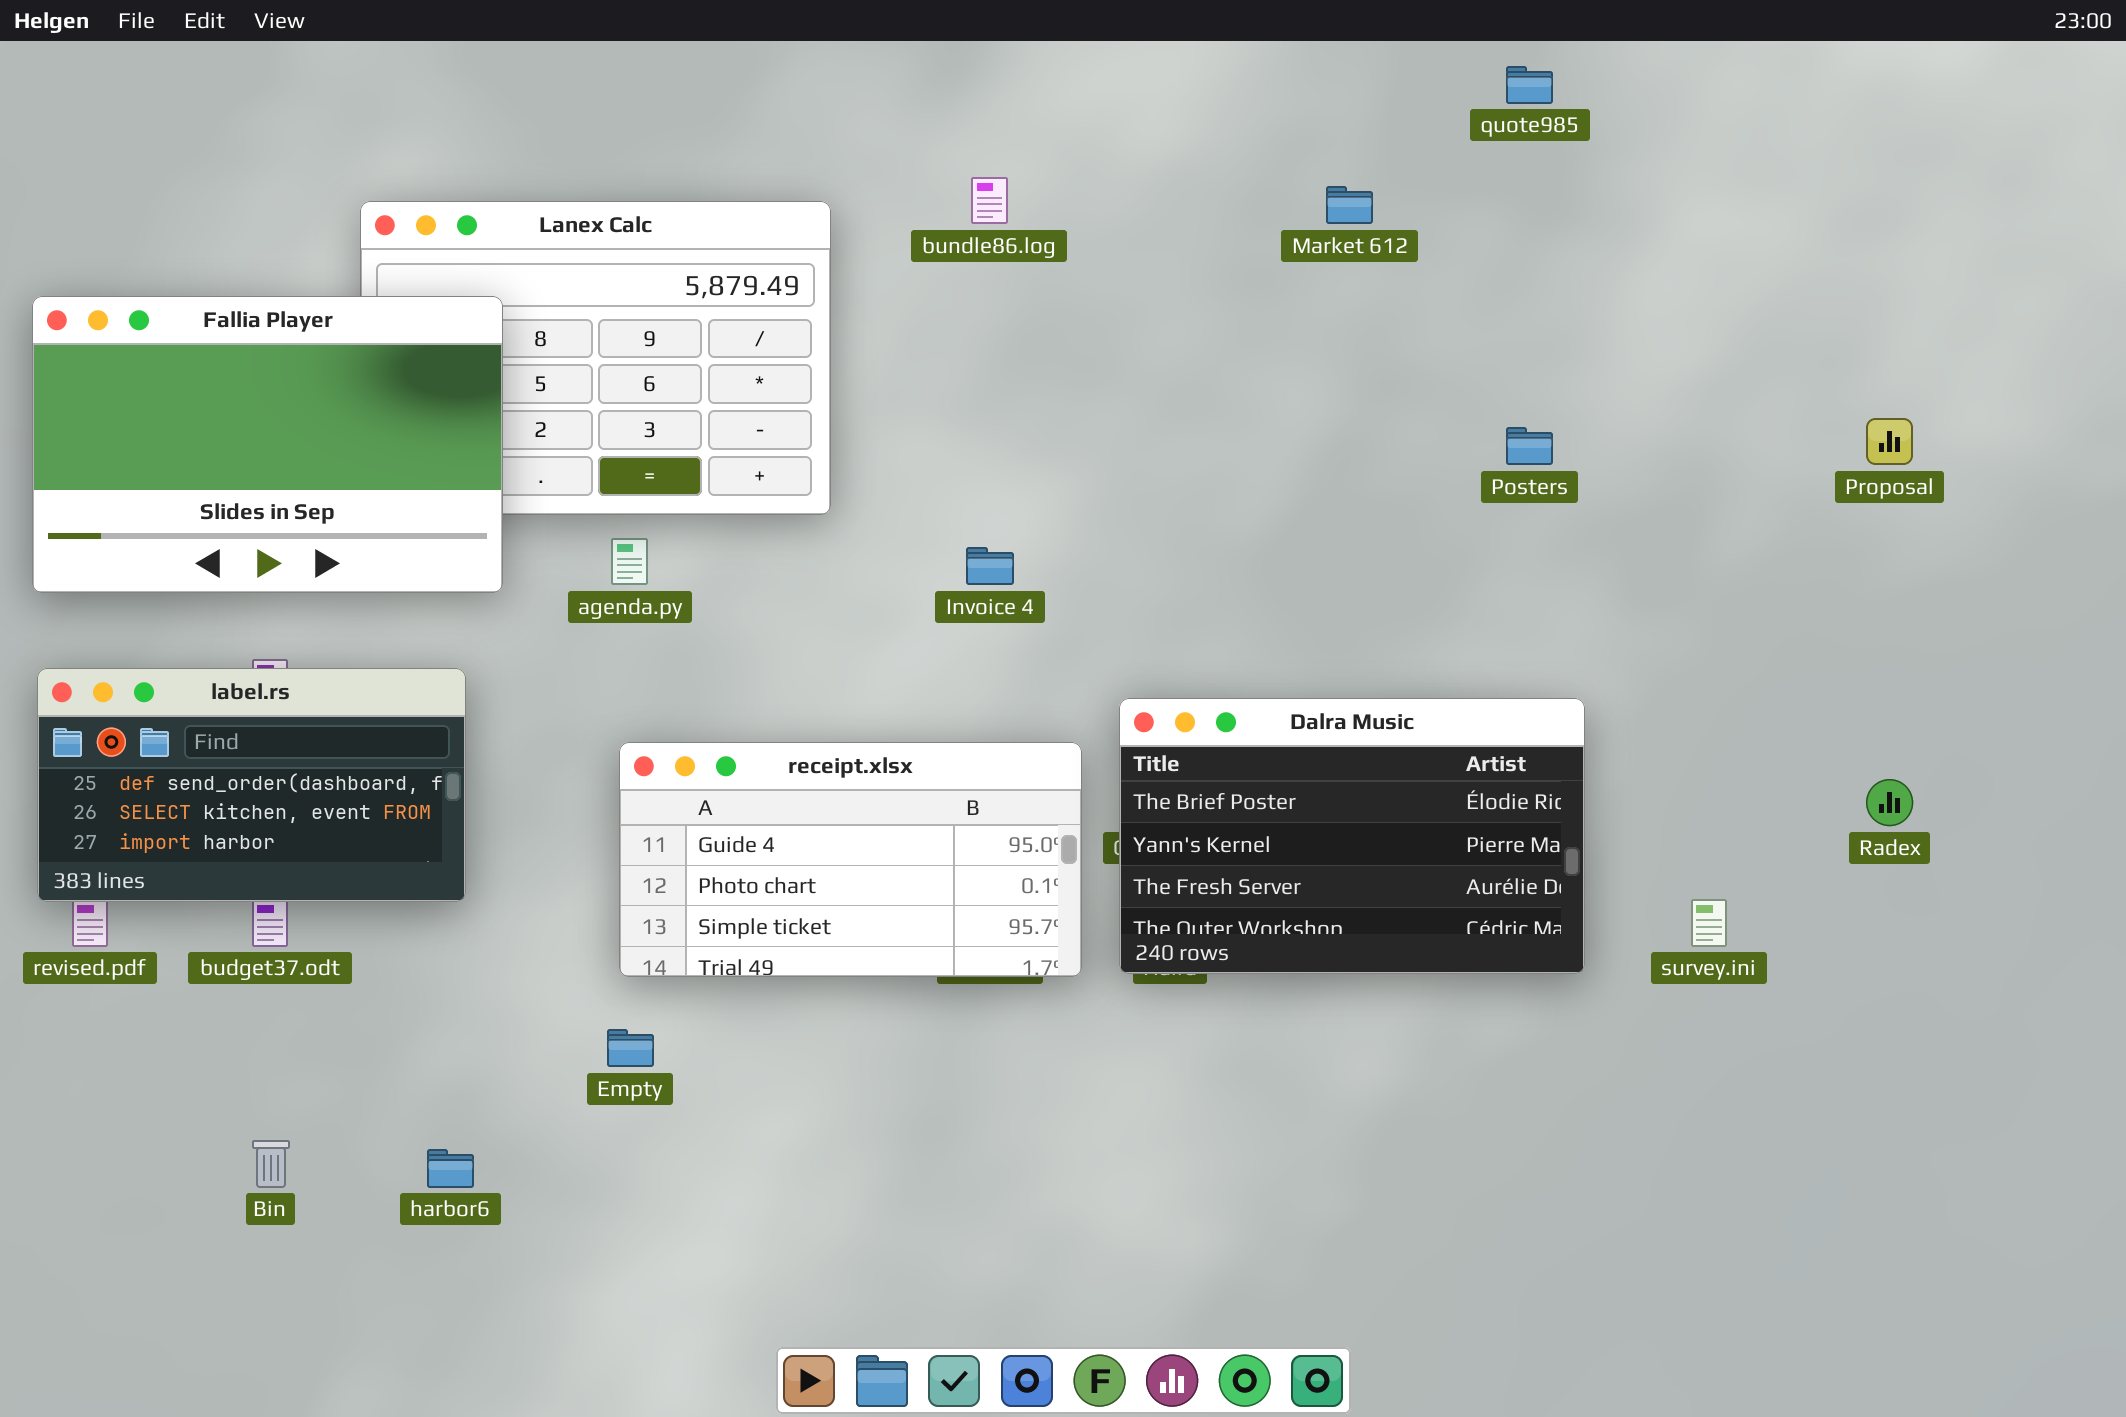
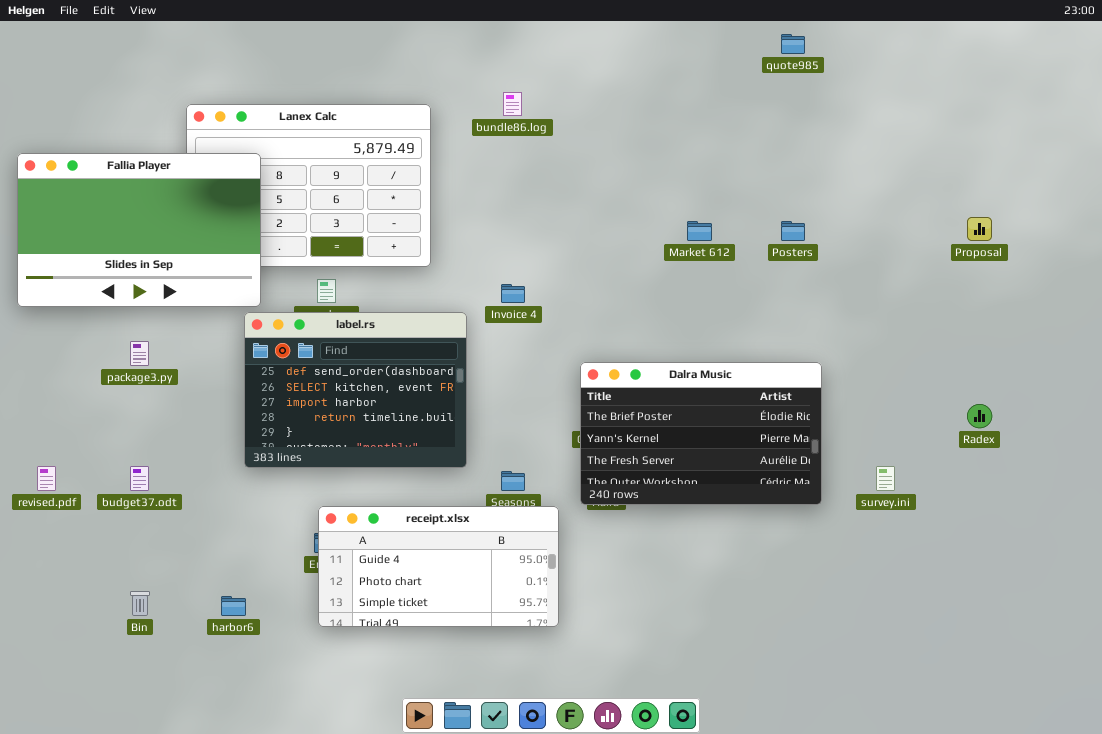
Market 612: [1326,186,1373,224] -> [687,221,712,241], moved
label.rs: [37,668,466,902] -> [244,312,467,468], moved, resized
receipt.xlsx: [619,742,1082,977] -> [318,506,559,627], moved

